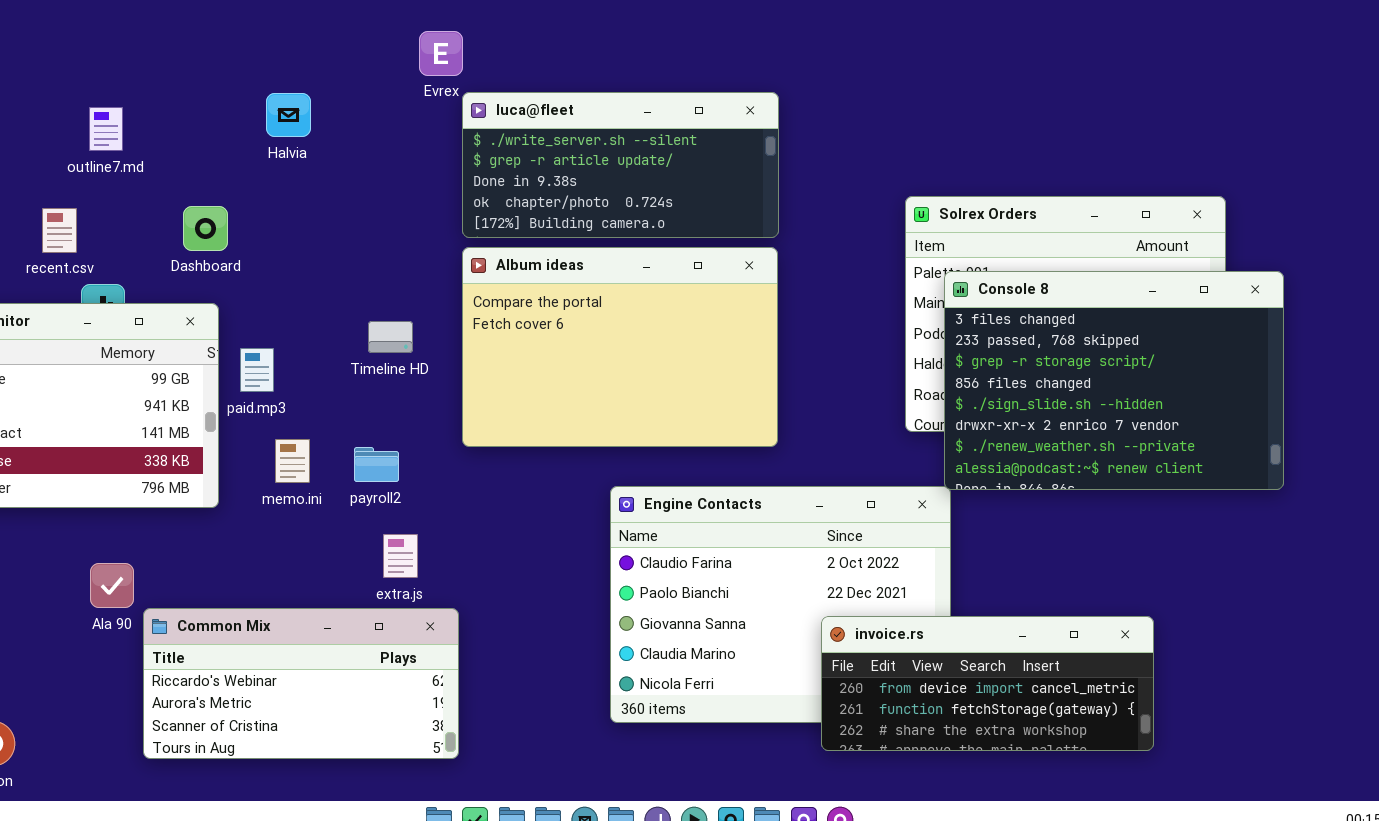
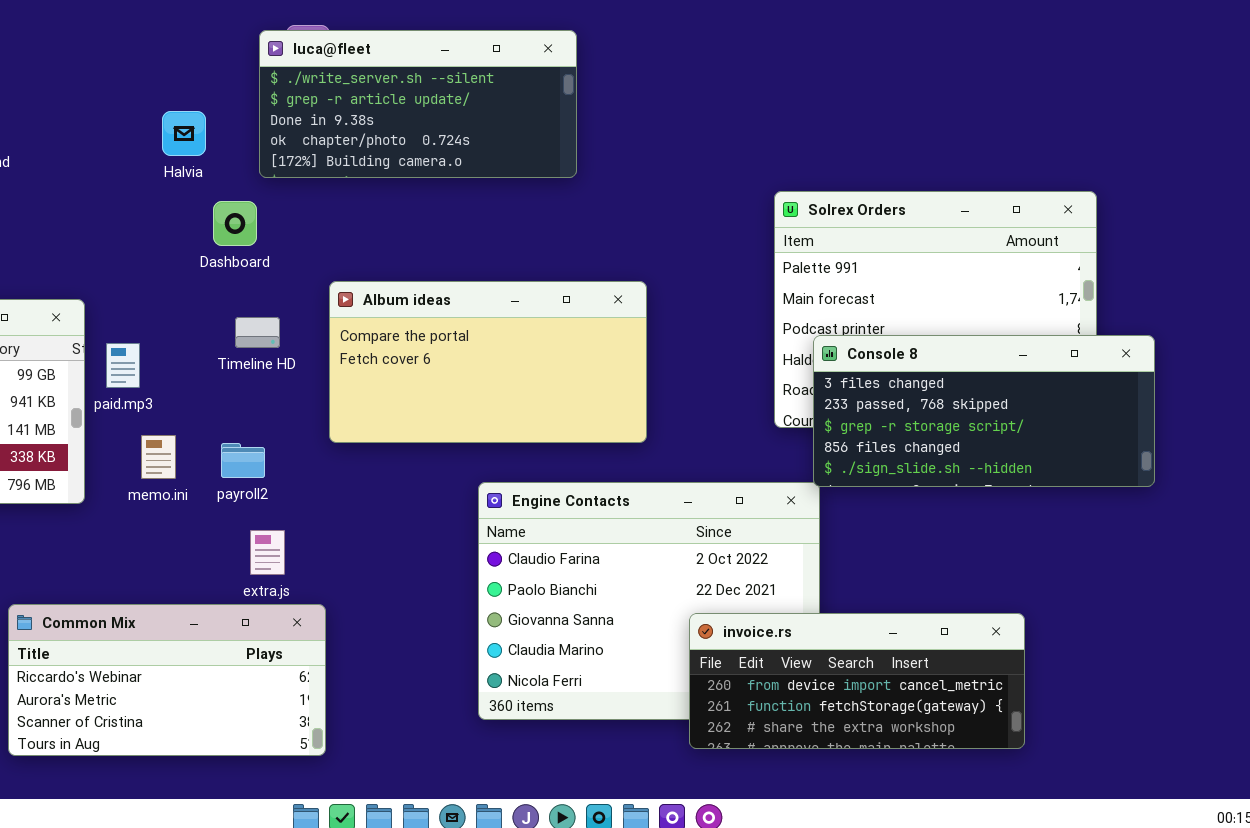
luca@fleet: [462,92,779,238] -> [259,30,577,178], moved
Halvia: [266,93,311,137] -> [162,111,206,156], moved
Dashboard: [183,206,228,251] -> [213,201,257,246], moved
Album ideas: [462,247,778,447] -> [329,281,647,443], resized
Console 8: [944,271,1284,490] -> [813,335,1155,487], resized

